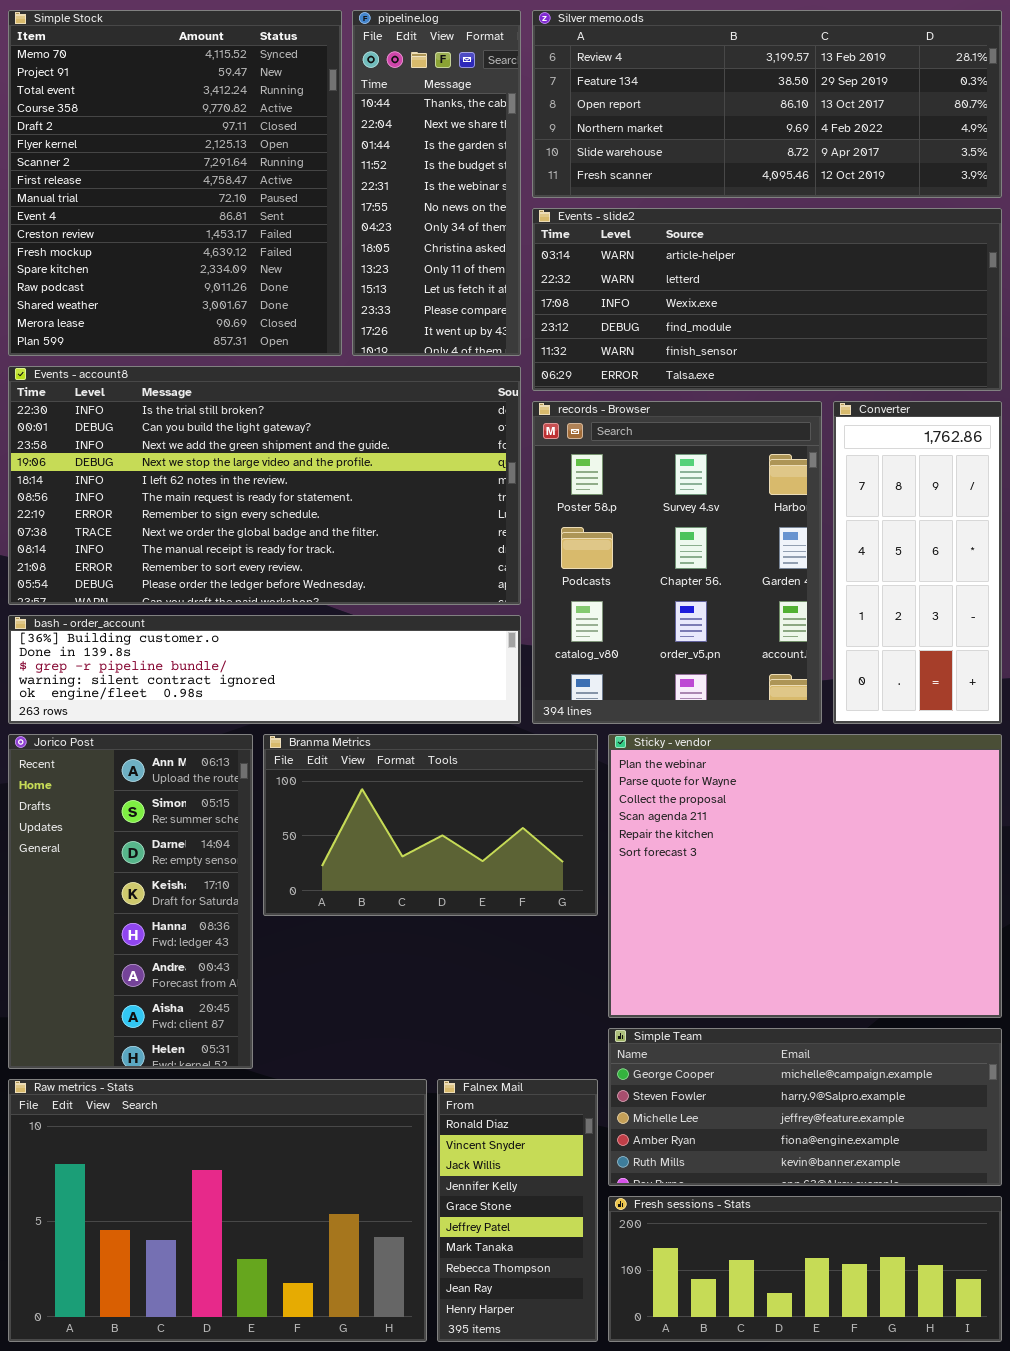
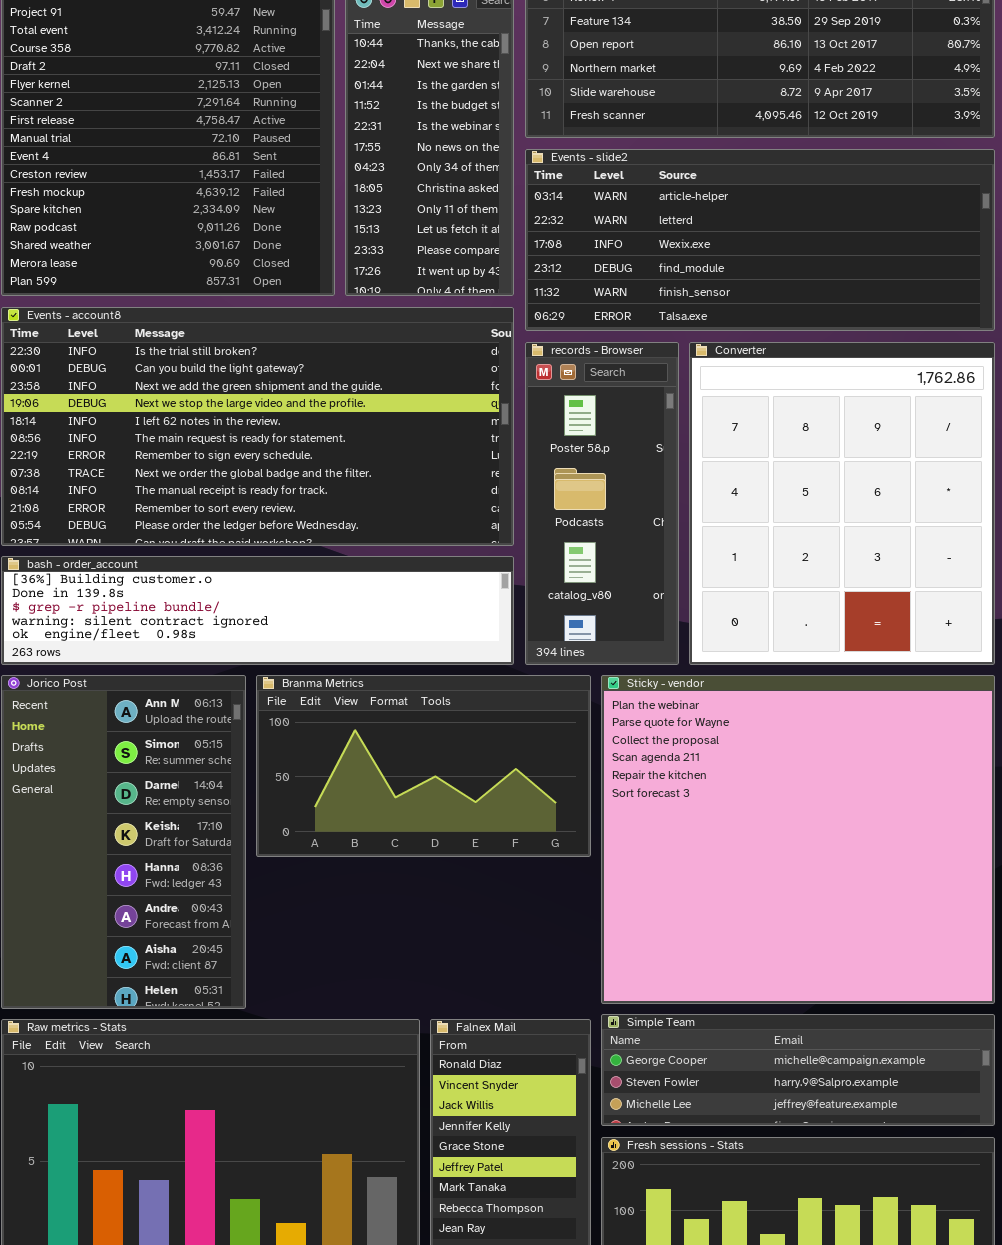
records - Browser: [532,401,822,724] -> [525,342,679,665], resized
Converter: [833,401,1002,724] -> [689,342,995,665], resized
Sticky - vendor: [608,734,1002,1018] -> [601,675,995,1004], resized
Simple Team: [608,1028,1002,1186] -> [601,1014,995,1126], resized

